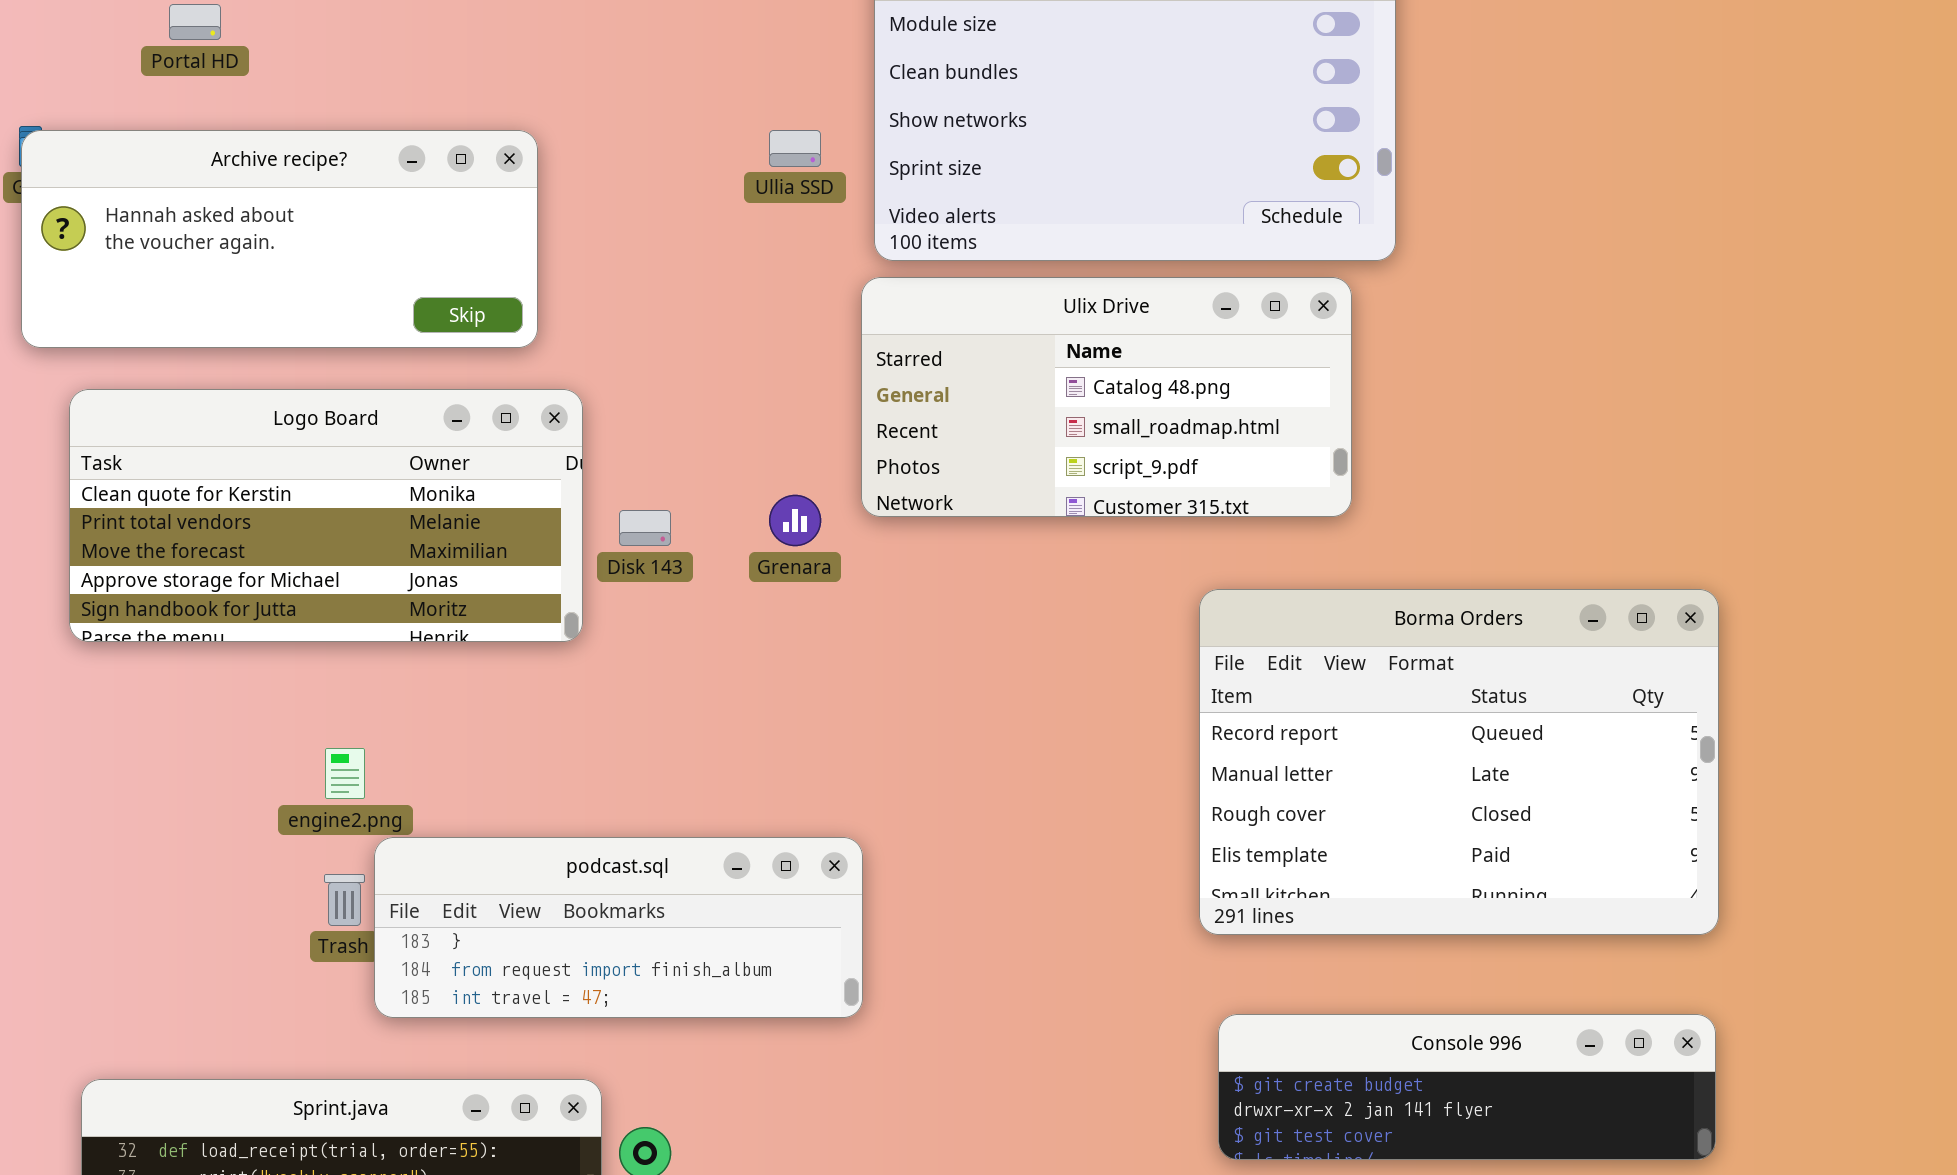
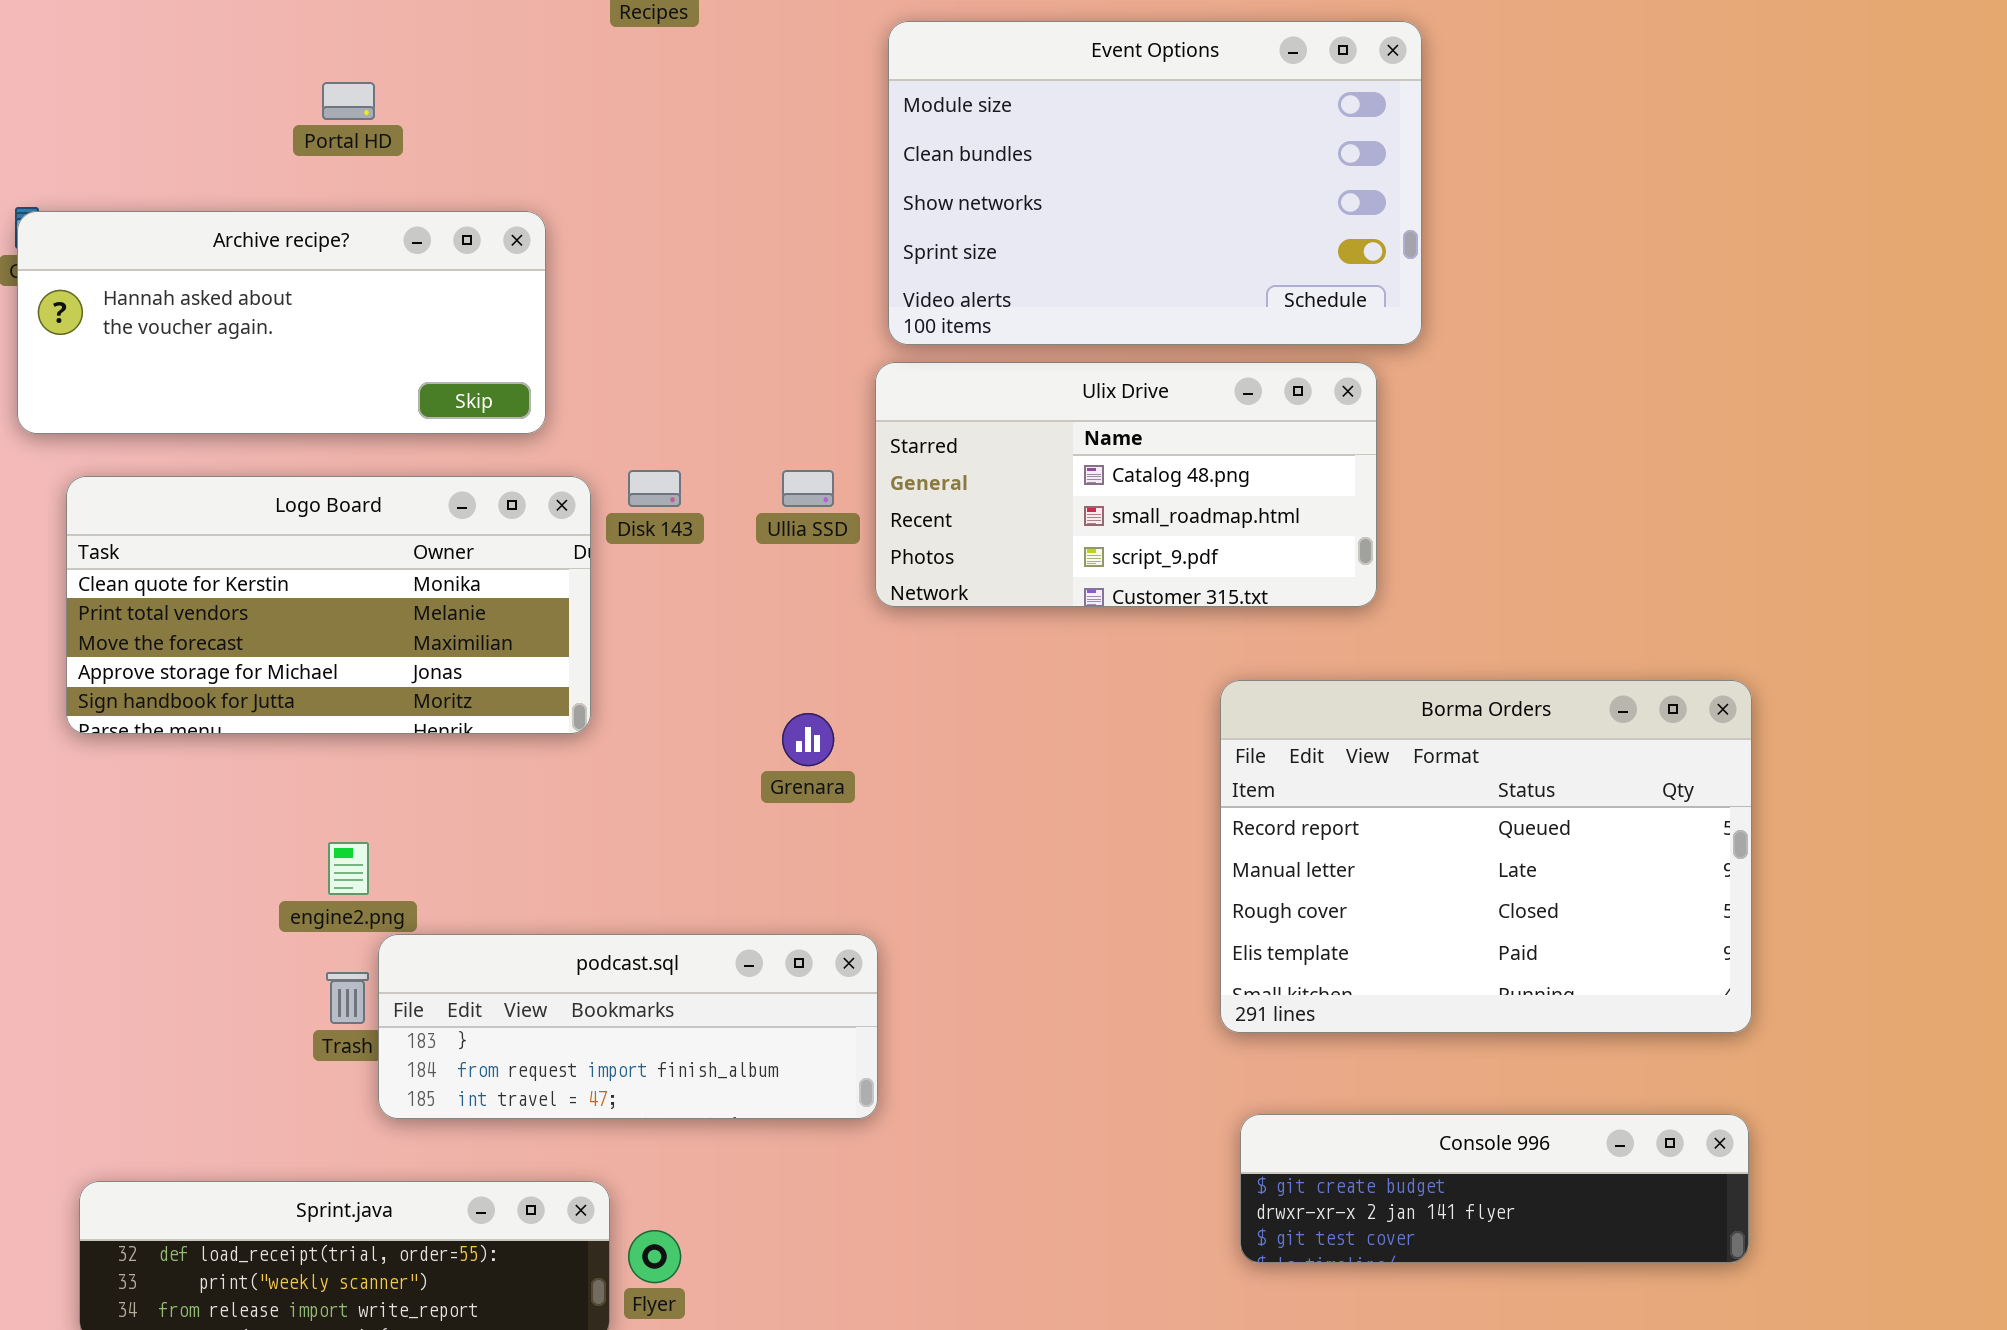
Portal HD: [169,4,221,40] -> [322,82,375,120], moved
Ullia SSD: [769,130,821,167] -> [782,470,834,507], moved
Grenara: [769,495,821,546] -> [782,713,834,766], moved
Disk 143: [619,510,671,546] -> [628,470,681,507], moved

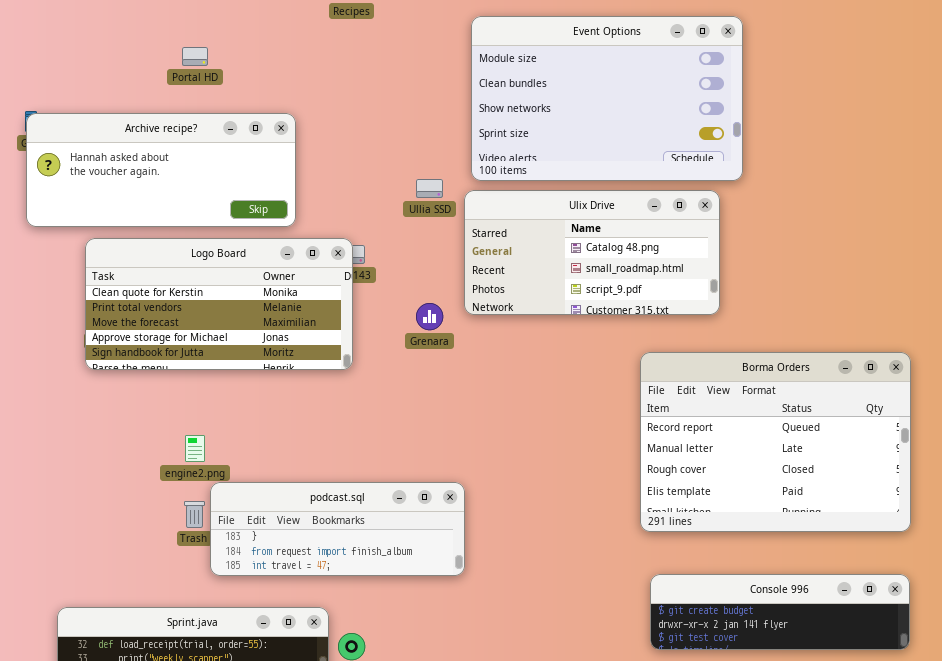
Ullia SSD: [782,470,834,507] -> [416,179,443,198], moved
Logo Board: [66,476,591,734] -> [85,238,353,370], moved
Grenara: [782,713,834,766] -> [416,303,443,330], moved

